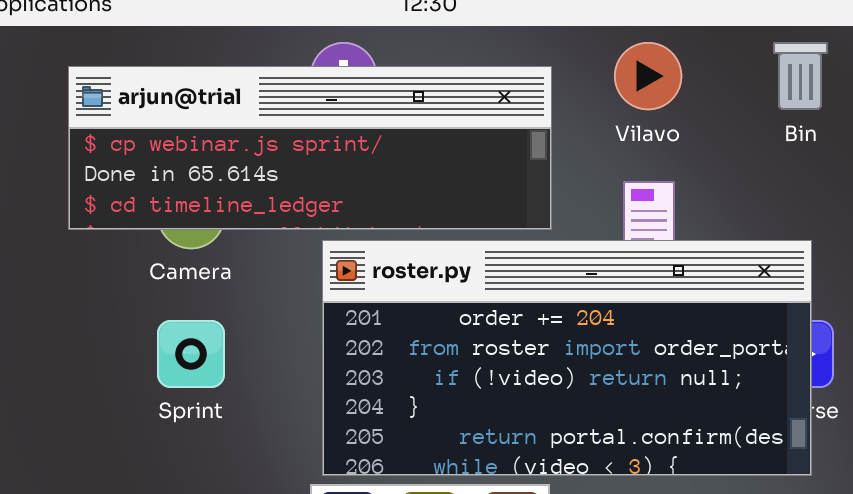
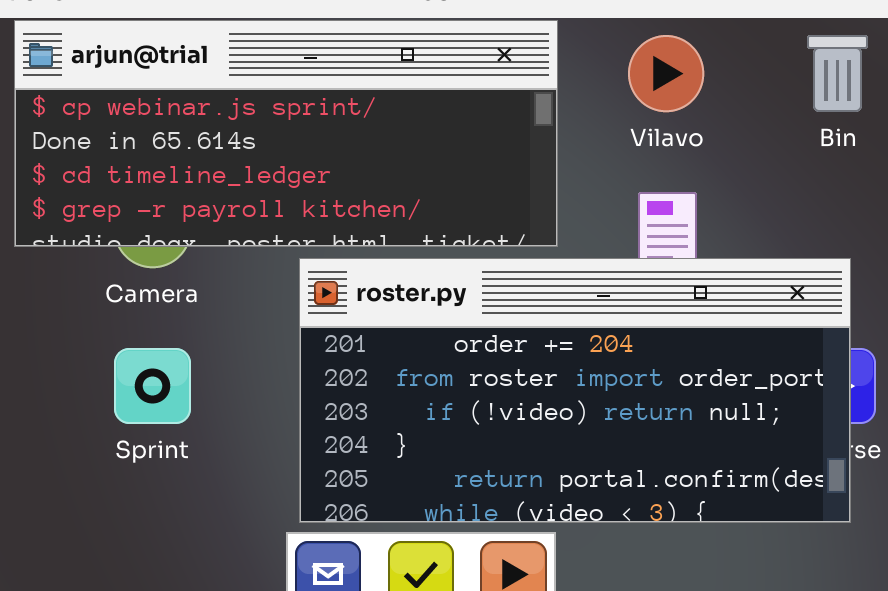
arjun@trial: [68,66,552,230] -> [14,20,558,247], resized

